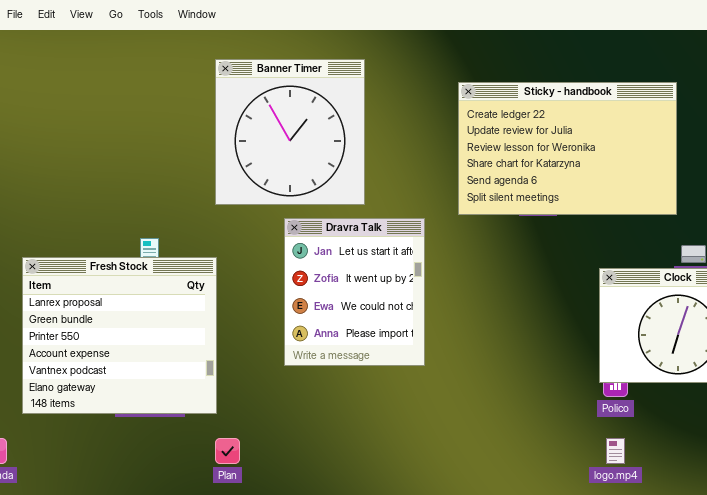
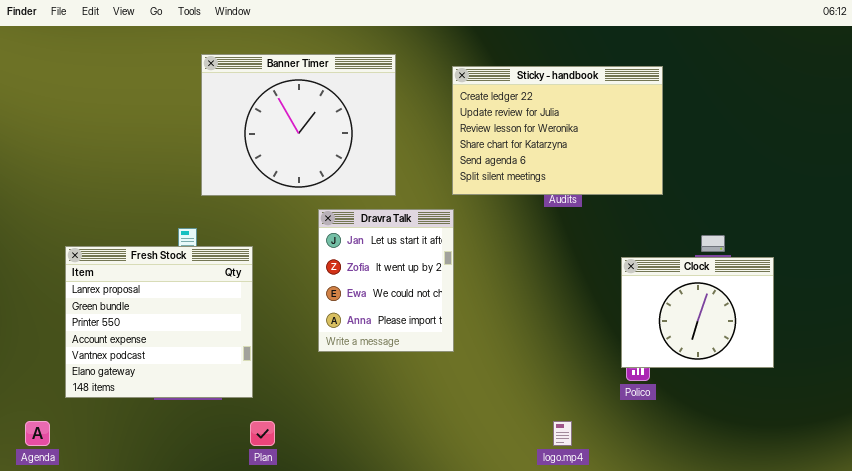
Banner Timer: [215,59,365,205] -> [201,54,396,196], resized
Sticky - handbook: [458,82,677,215] -> [452,66,663,195], moved
logo.mp4: [606,438,625,464] -> [553,421,572,446], moved

